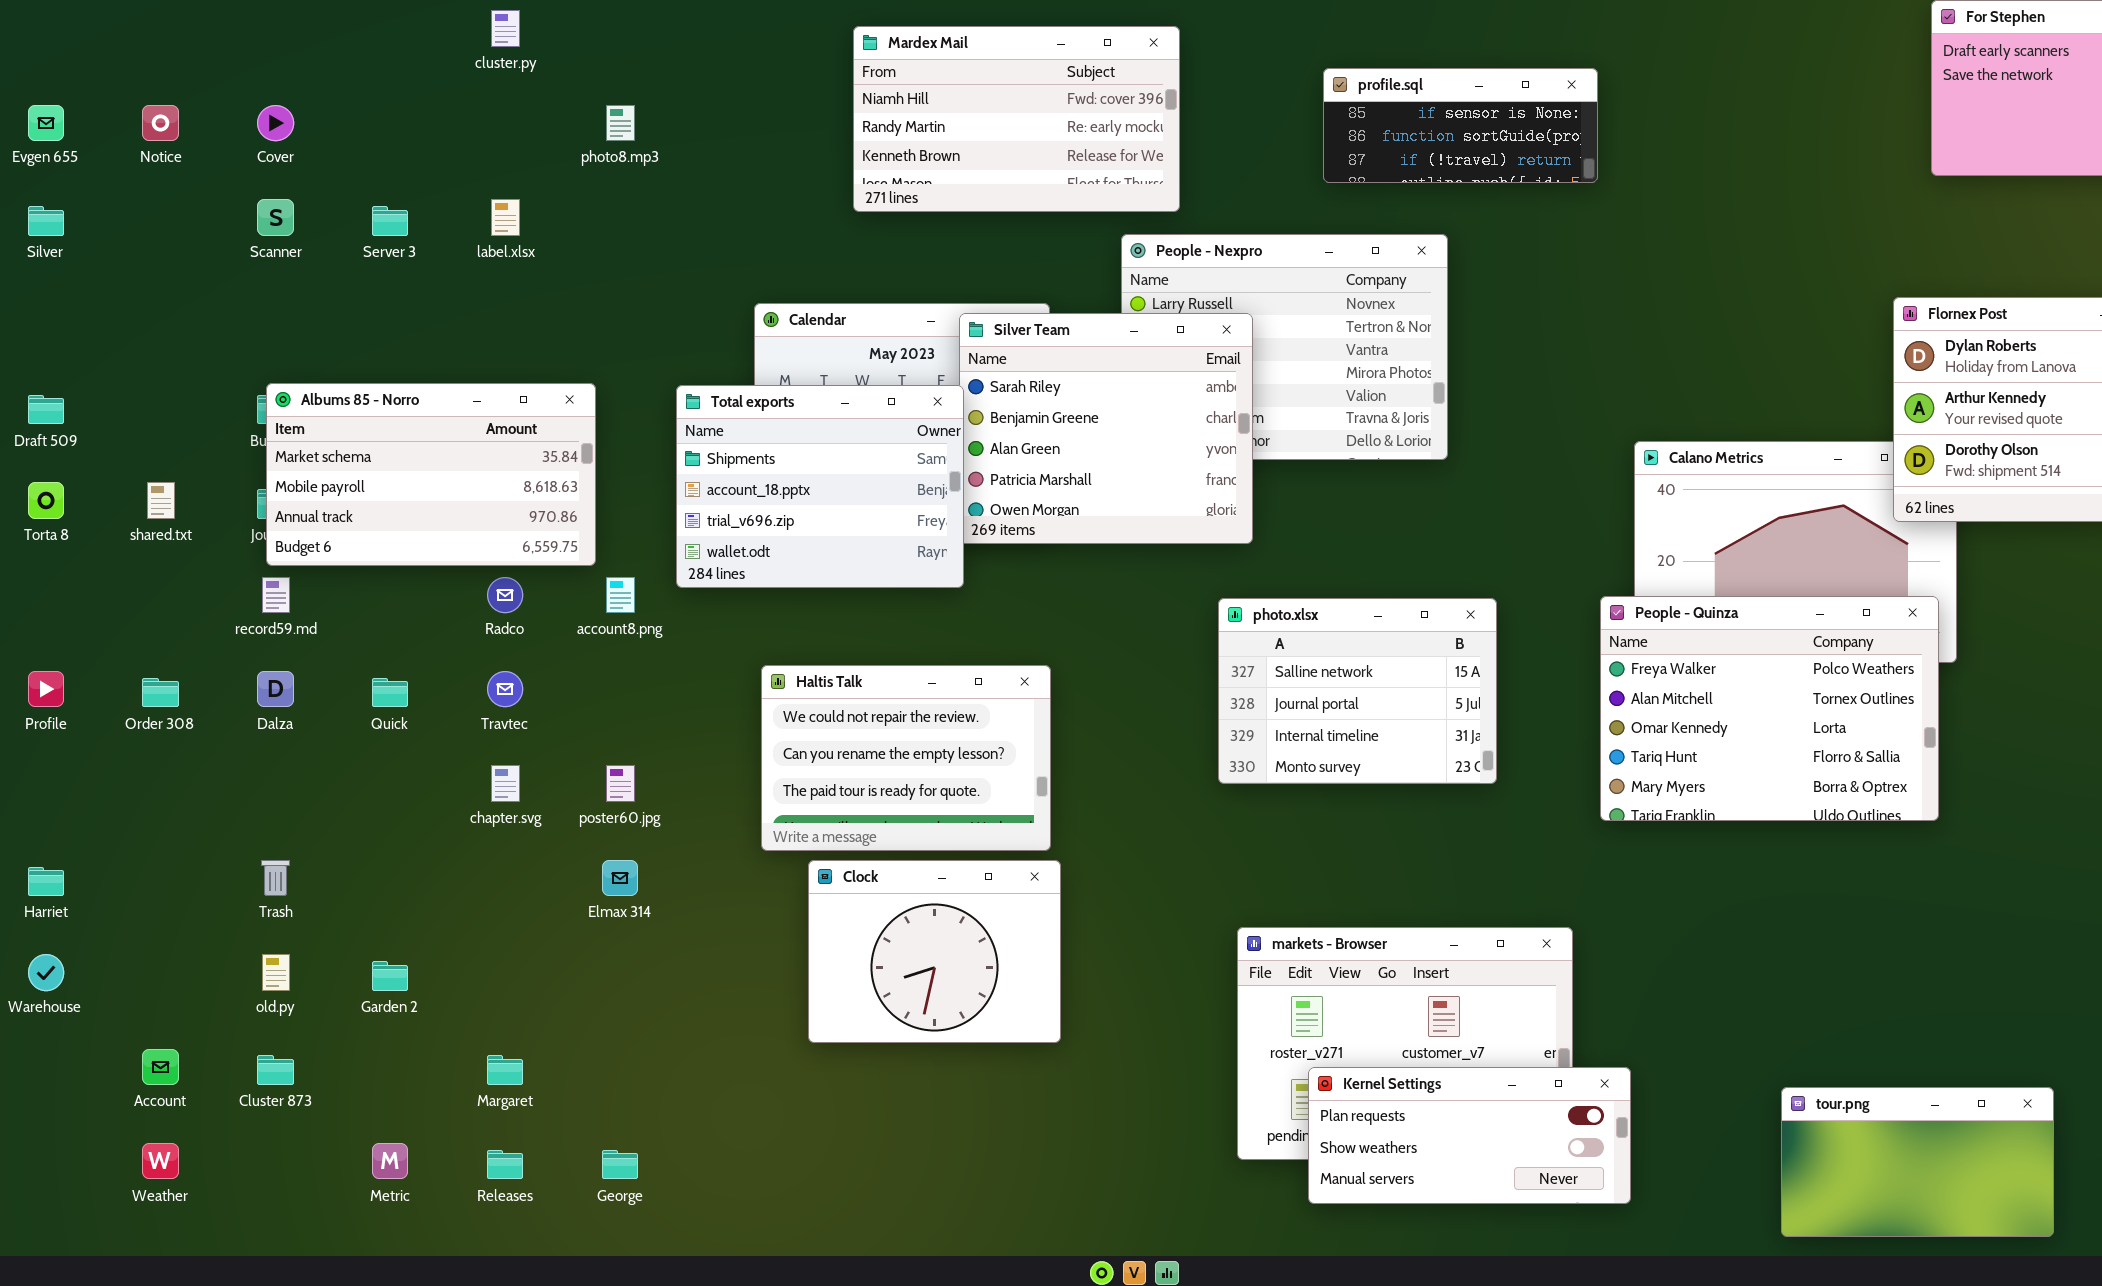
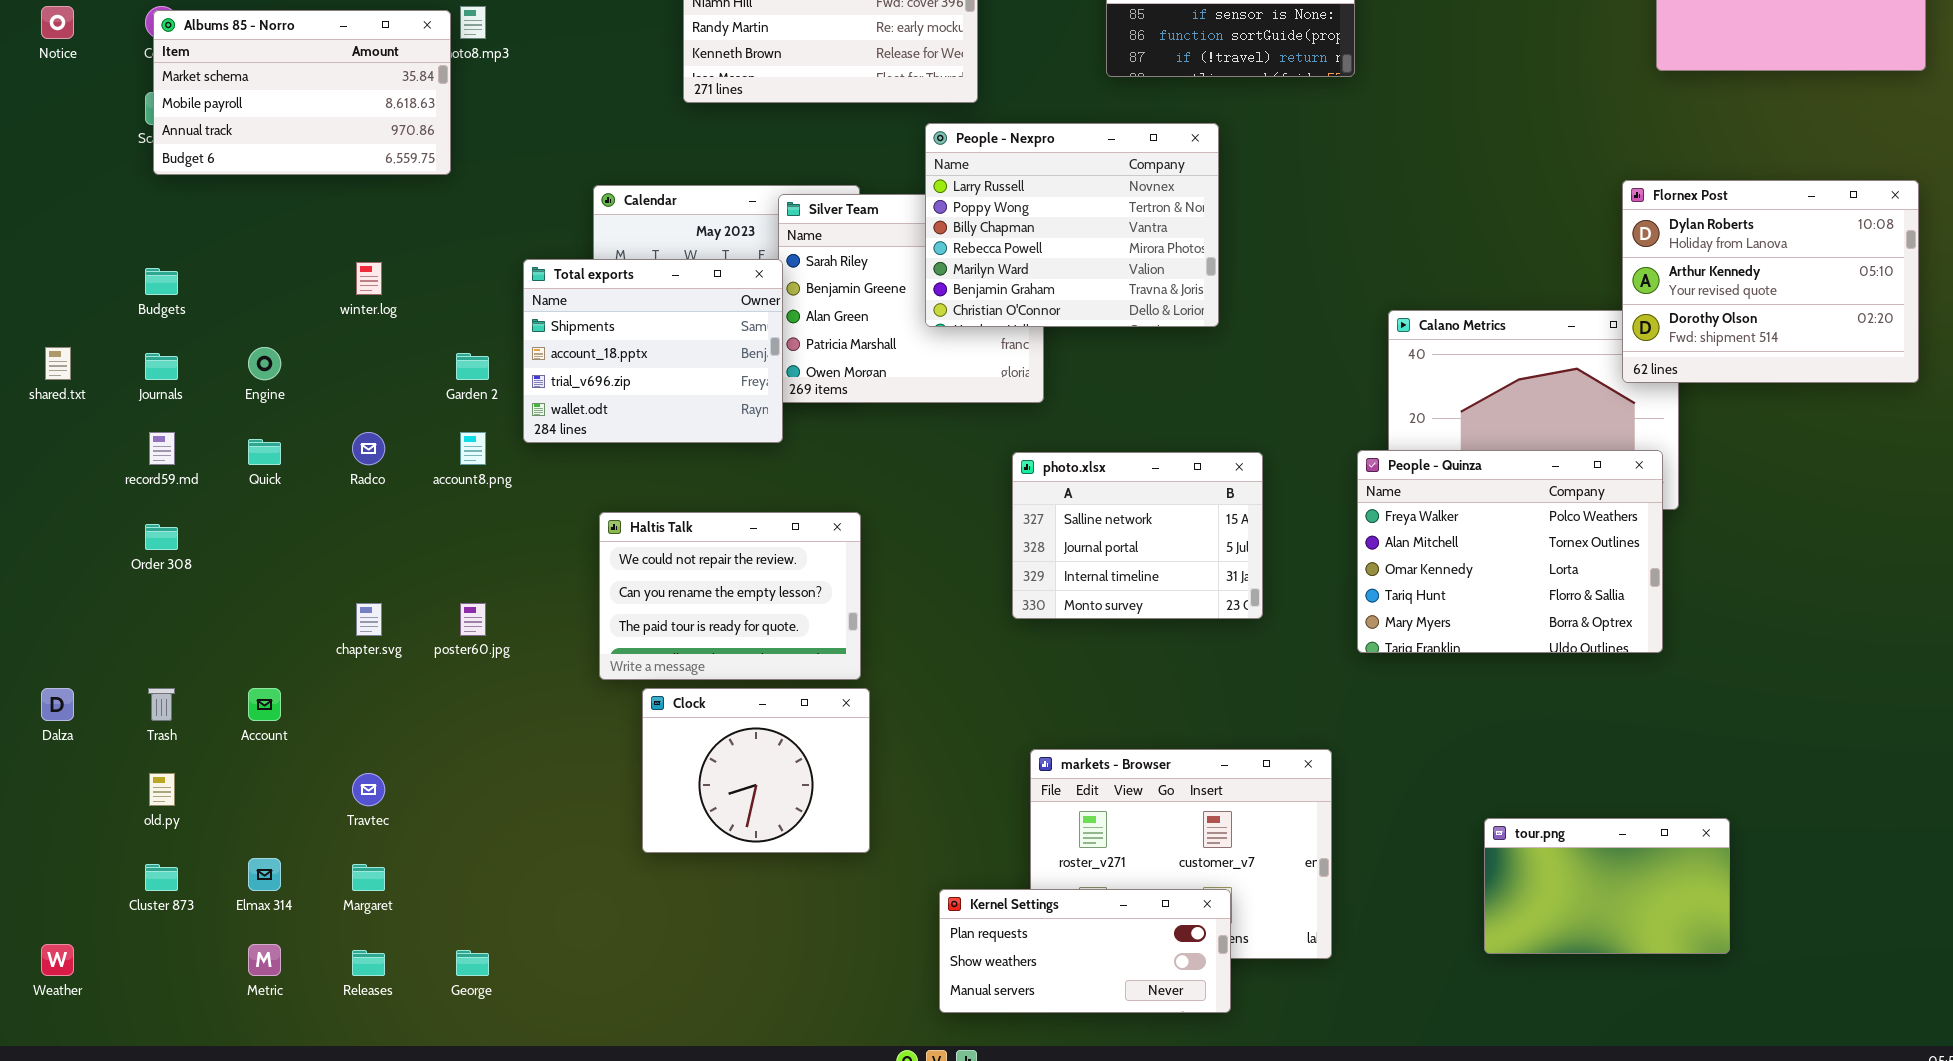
People - Nexpro: [1121,234,1448,460] -> [925,123,1219,327], raised
Albums 85 - Norro: [266,383,596,566] -> [153,10,451,175], moved
Dalza: [257,671,294,707] -> [41,688,74,721], moved
Travtec: [487,671,523,707] -> [352,773,385,806], moved
Order 308: [142,678,179,707] -> [145,524,178,550], moved
Quick: [372,678,408,707] -> [248,439,281,465], moved
Elmax 314: [602,860,638,896] -> [248,858,281,891], moved
Garden 2: [372,961,408,991] -> [456,353,489,380], moved
Account: [142,1049,179,1085] -> [248,688,281,721], moved
Kernel Settings: [1308,1067,1631,1204] -> [939,889,1231,1013], moved
tour.png: [1781,1087,2054,1237] -> [1484,818,1730,954], moved

